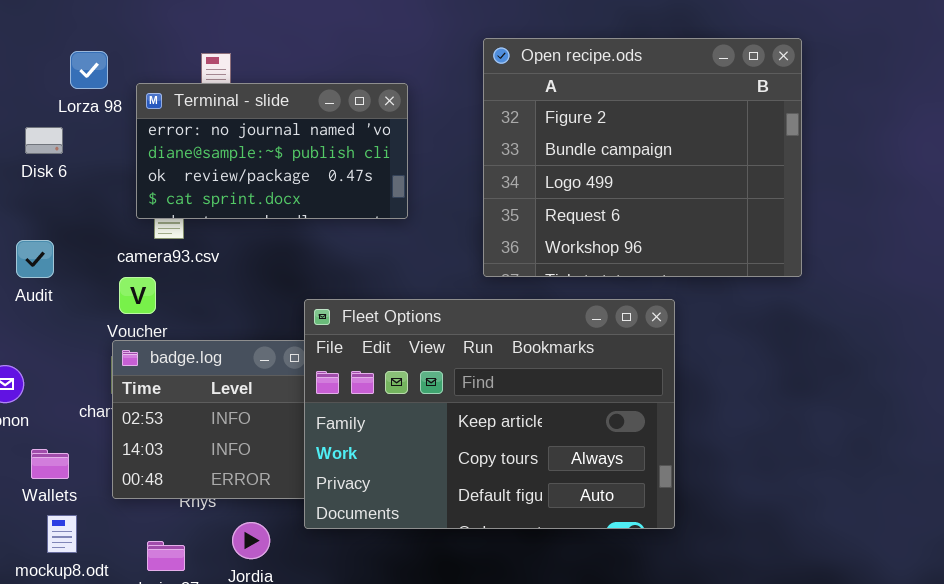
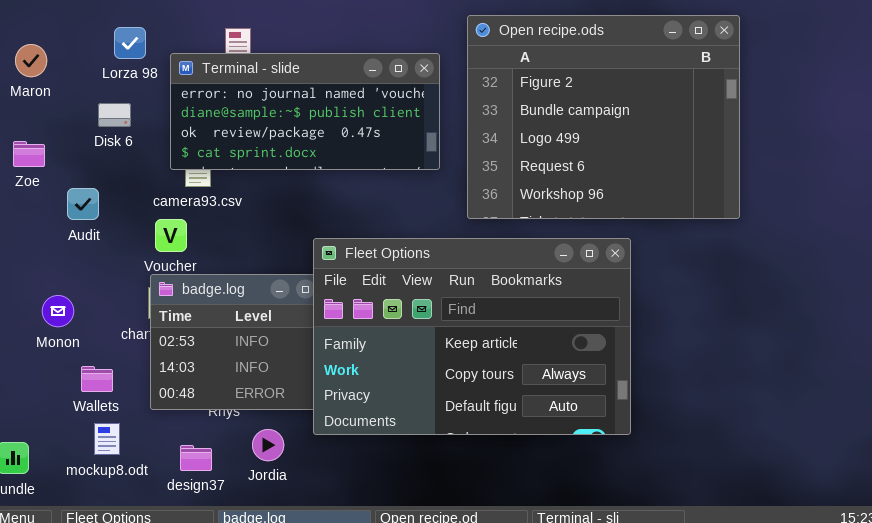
Terminal - slide: [136,83,408,219] -> [170,53,440,170], resized
Disk 6: [25,127,63,154] -> [98,103,131,127], moved

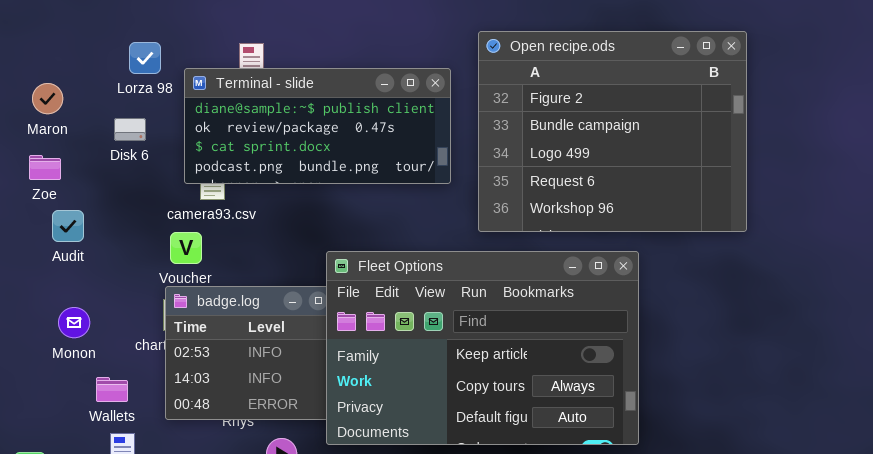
Maron: [15,44,47,77] -> [32,83,63,114], moved
Terminal - slide: [170,53,440,170] -> [184,68,451,184], scrolled down 1 row
Audit: [67,188,99,220] -> [52,210,84,242], moved

